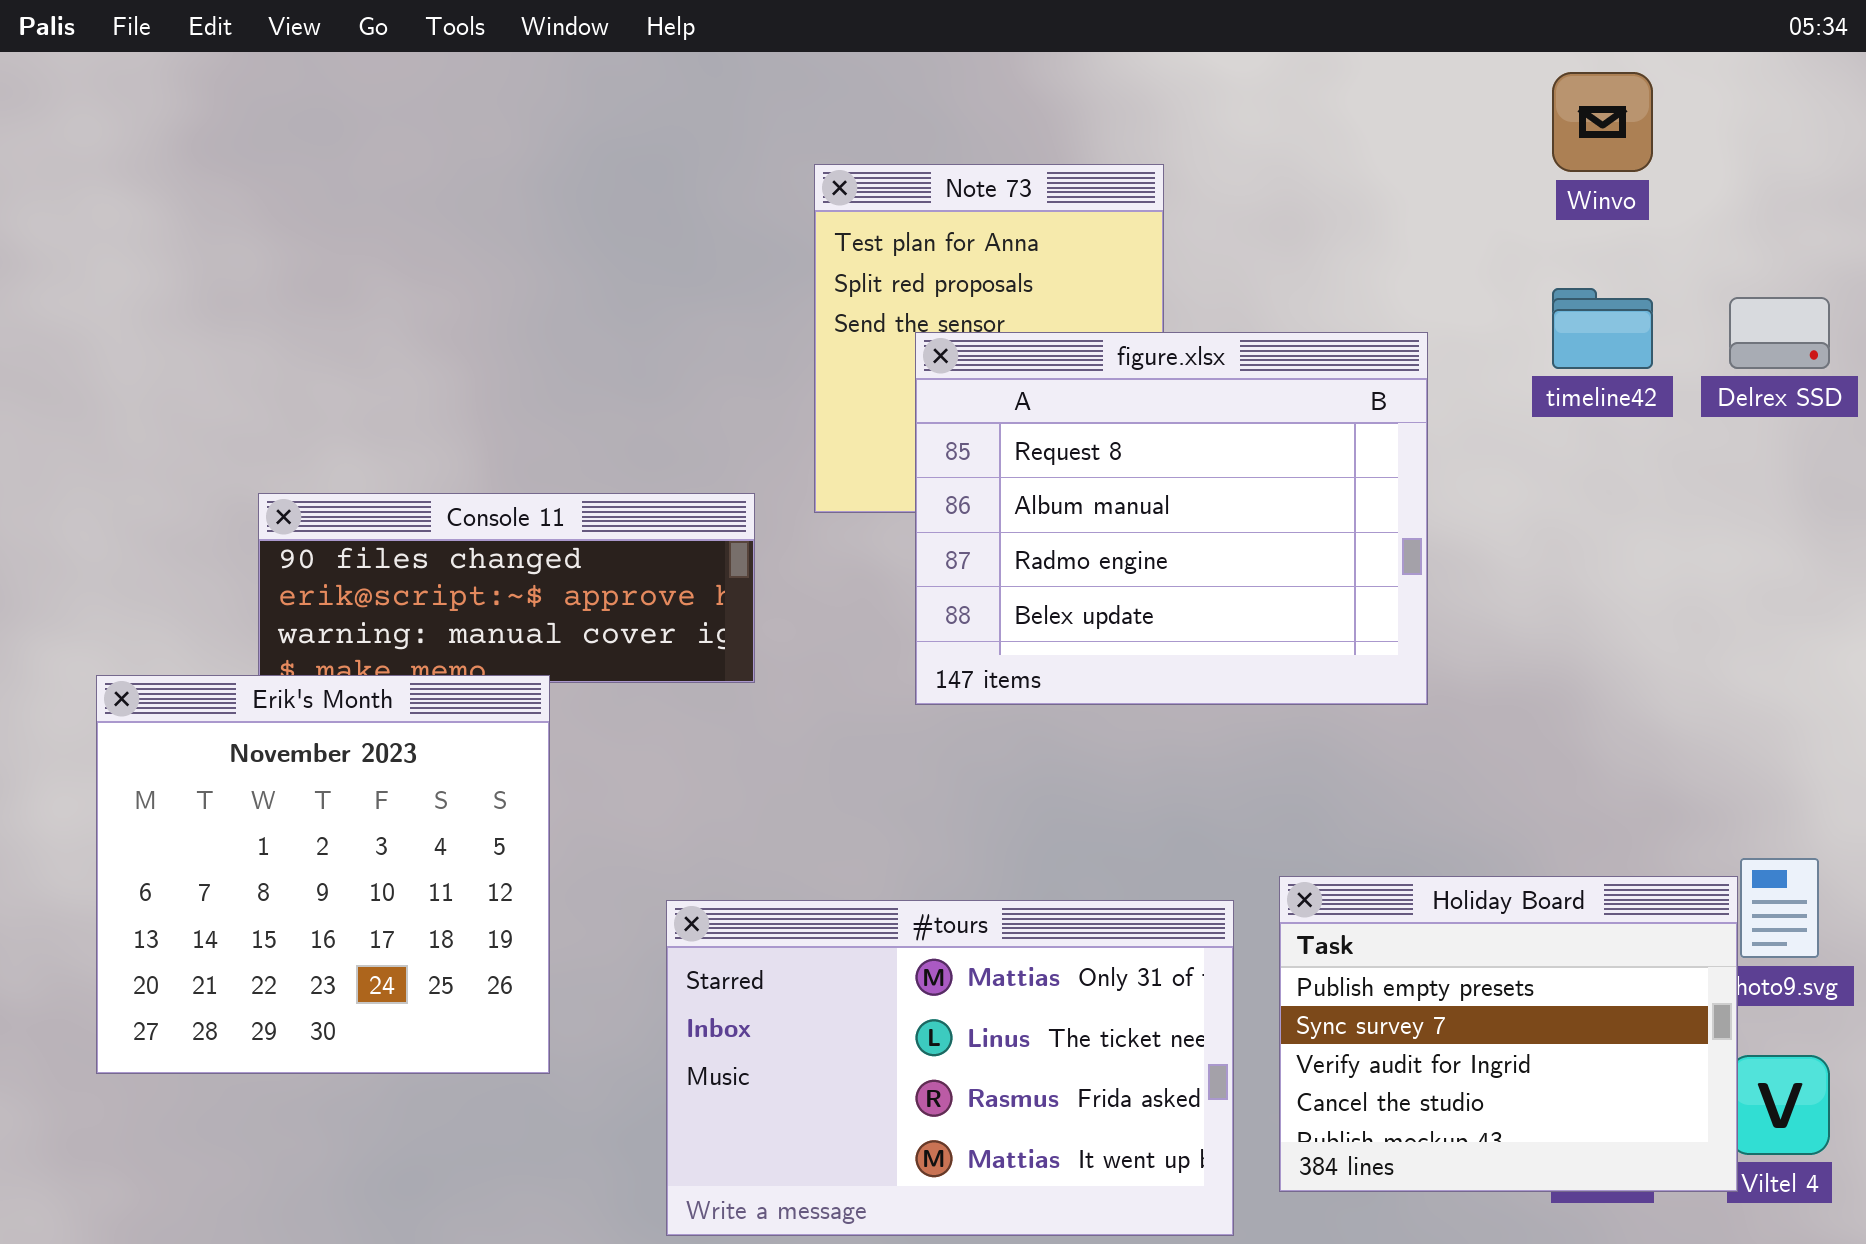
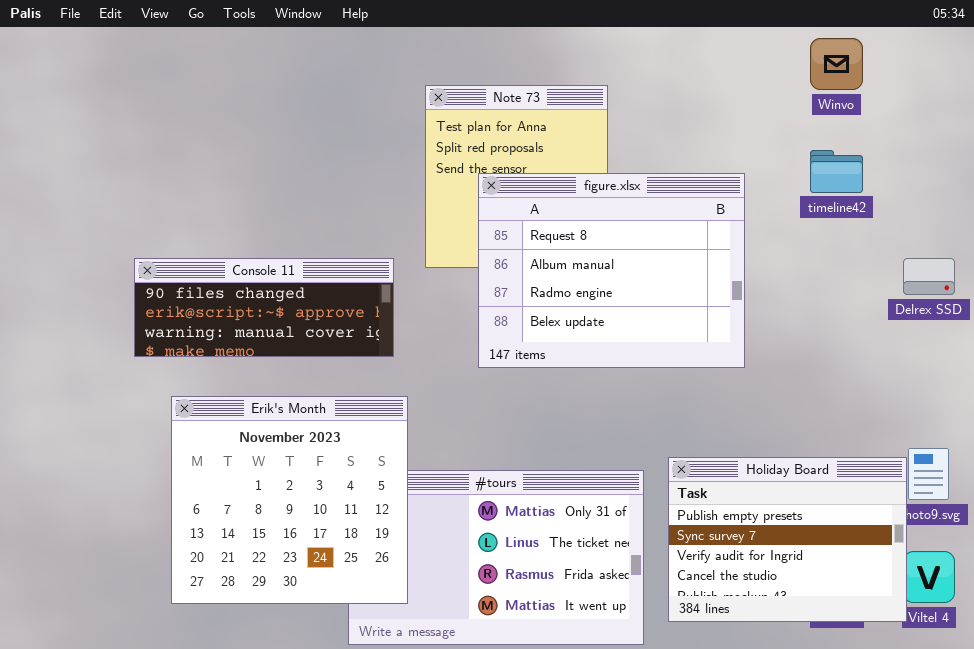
Delrex SSD: [1729,297,1830,369] -> [903,258,955,295], moved
Erik's Month: [96,675,550,1074] -> [171,396,408,604], moved

